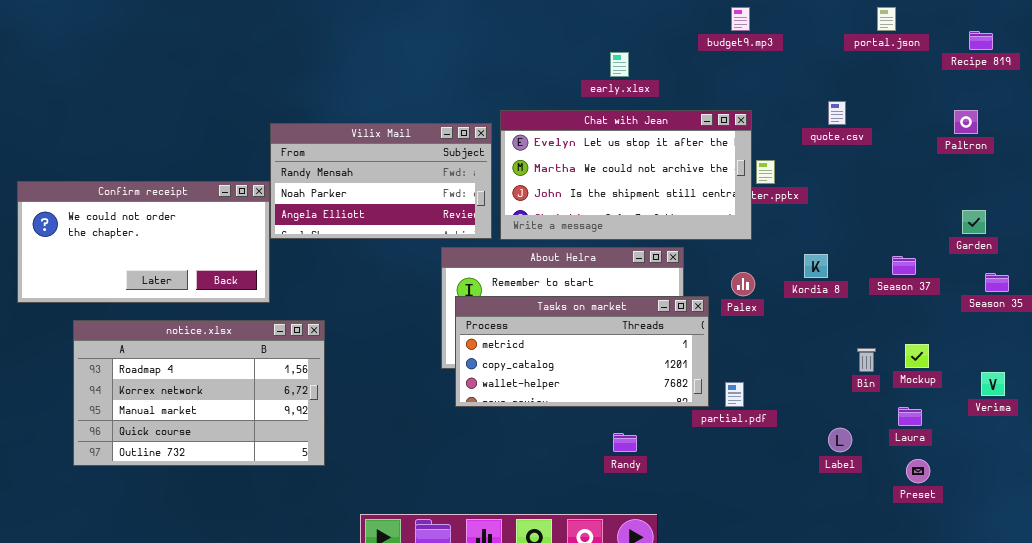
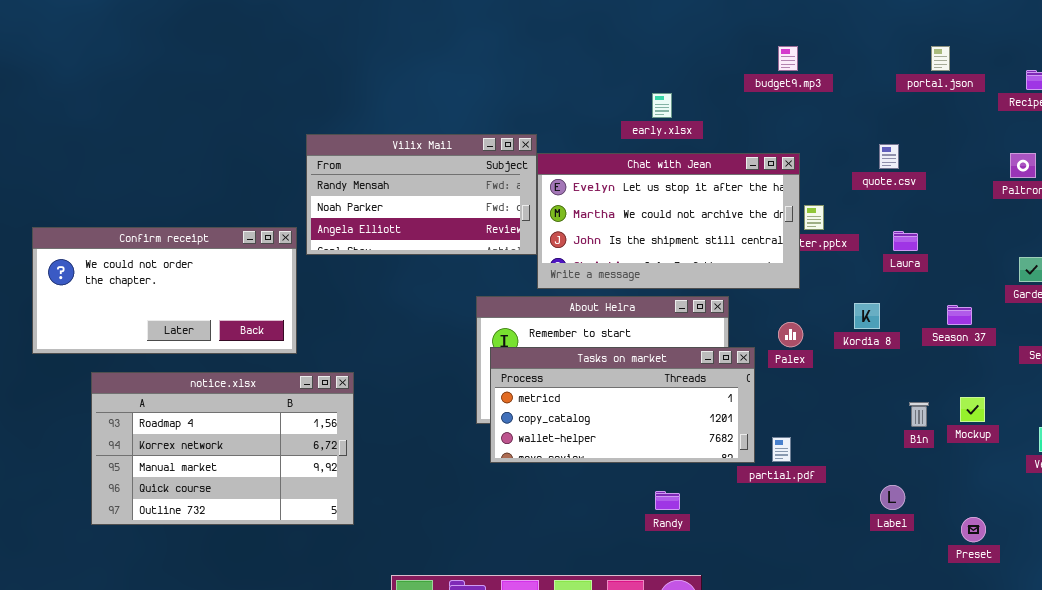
Vilix Mail: [270,123,492,239] -> [306,134,537,255], moved
Laura: [898,407,922,426] -> [893,231,918,251], moved

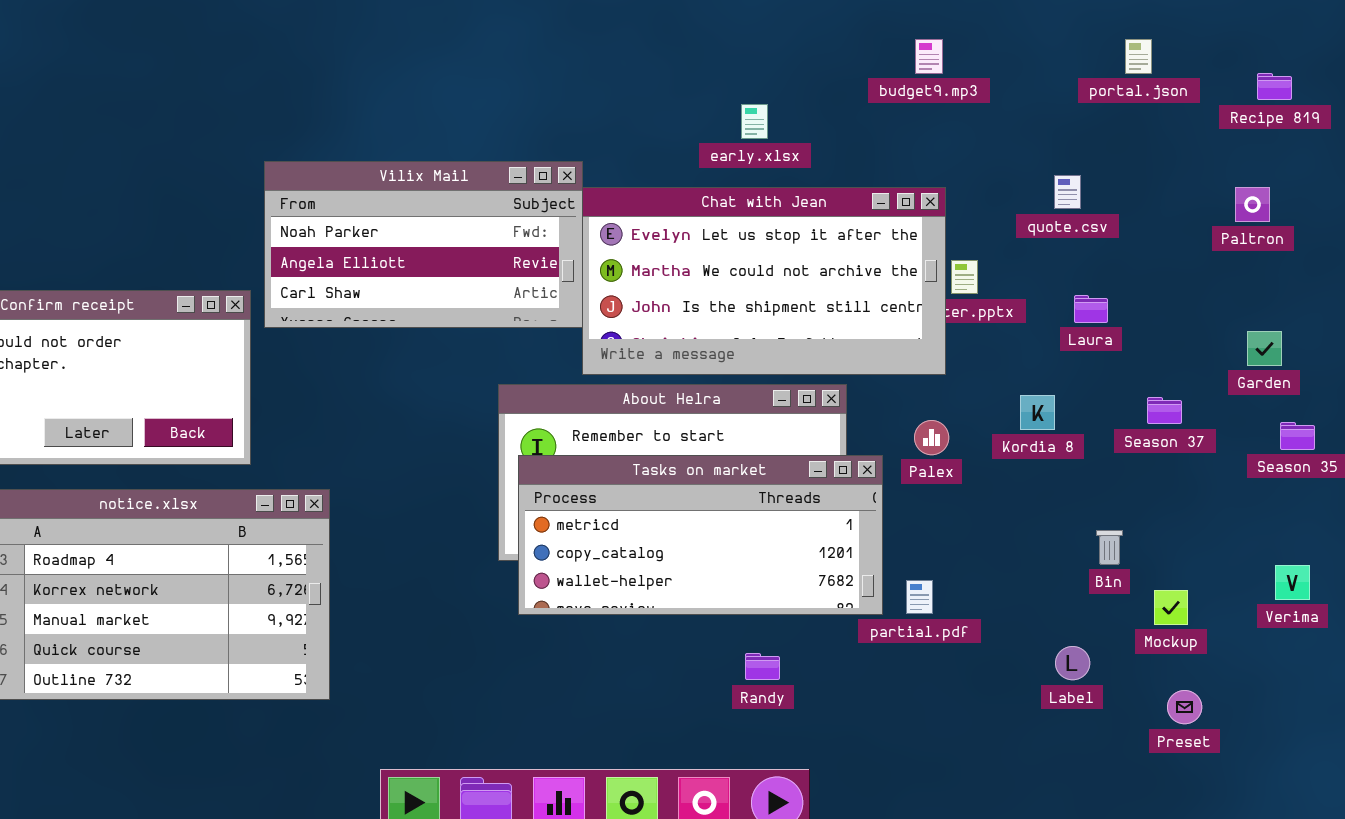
Vilix Mail: [306,134,537,255] -> [264,161,583,328], scrolled down 1 row
Mockup: [960,397,985,422] -> [1154,590,1188,625], moved

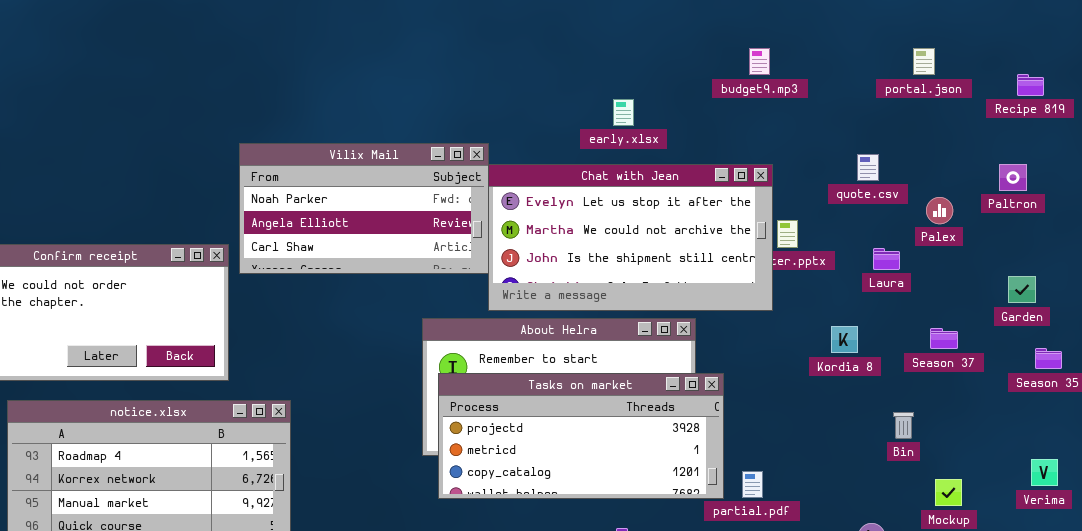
Palex: [914,420,949,455] -> [926,197,953,224], moved
Tasks on market: [518,455,883,615] -> [438,373,724,499], scrolled up 1 row
Bin: [1096,530,1123,565] -> [893,412,914,439], moved

